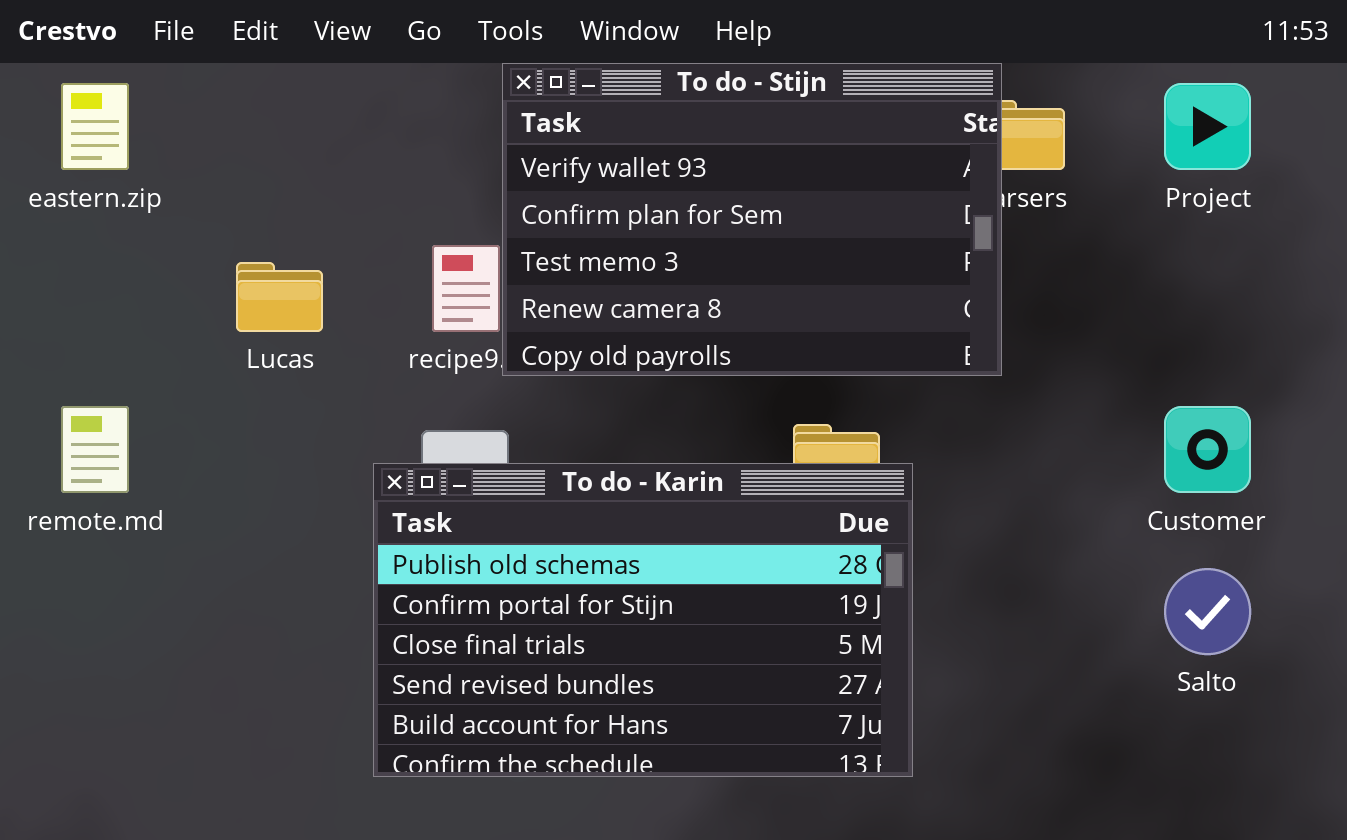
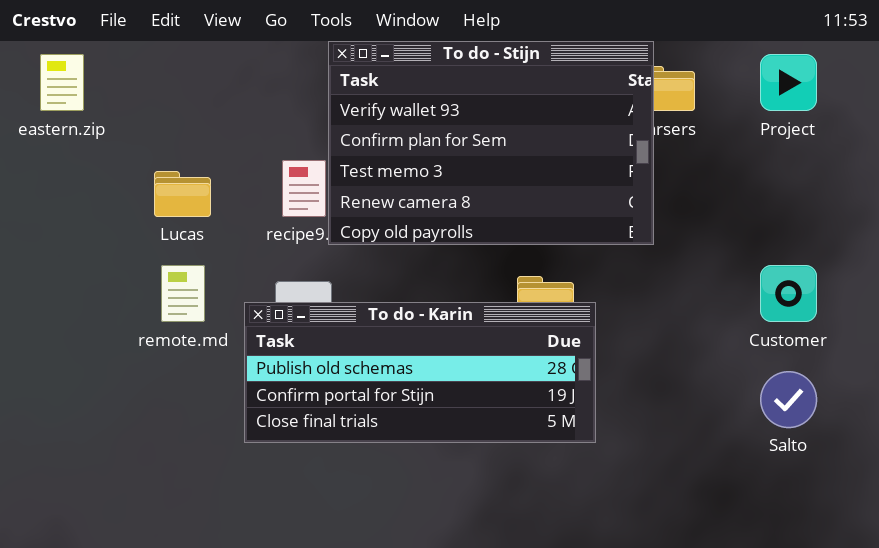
remote.md: [61,406,129,493] -> [161,265,205,322], moved
To do - Karin: [373,463,913,777] -> [244,302,596,443], resized

